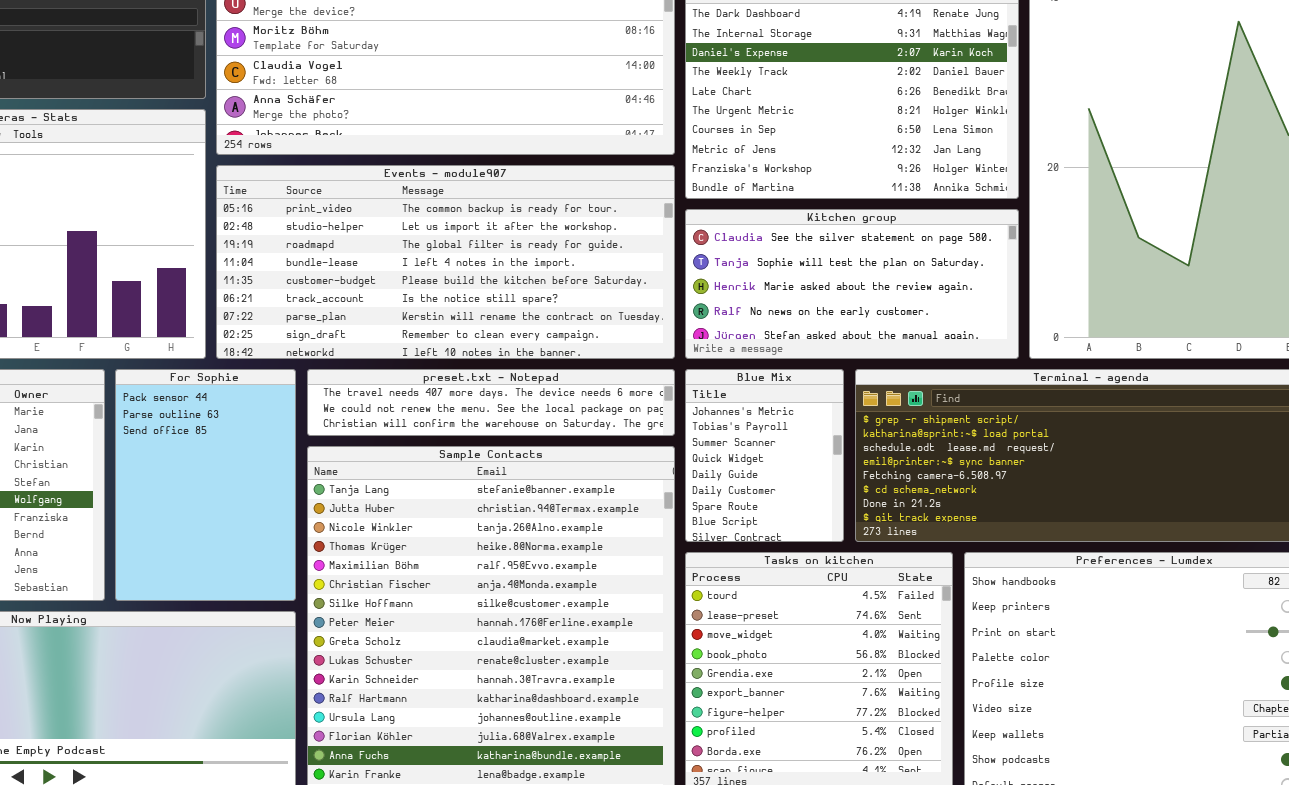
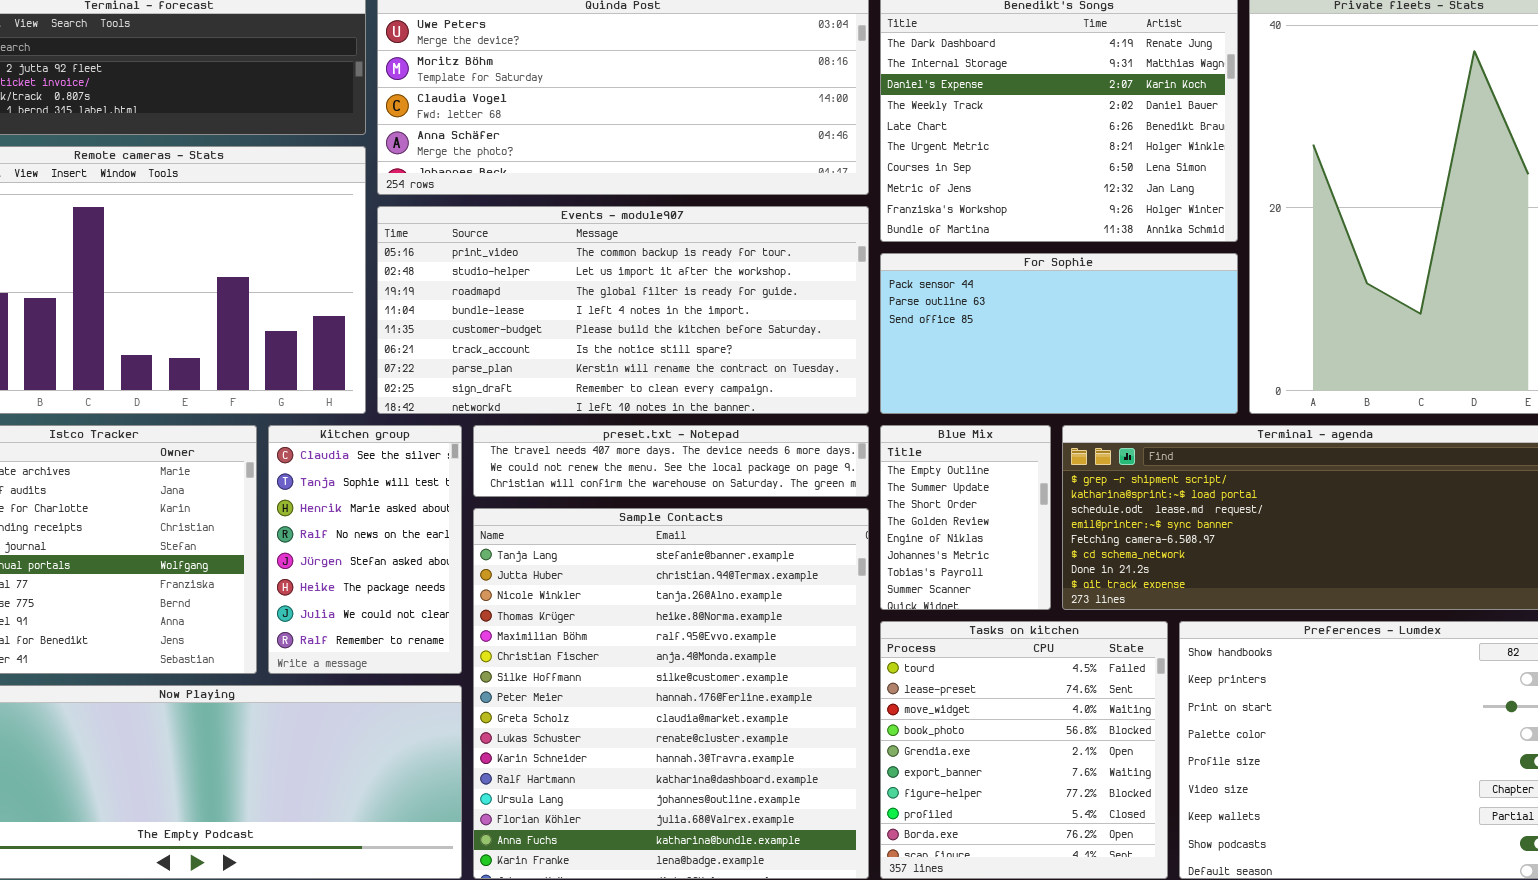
Kitchen group: [685,209,1019,359] -> [268,425,462,674], moved, resized
For Sophie: [115,369,296,601] -> [880,253,1238,414], moved, resized
Blue Mix: [685,369,844,542] -> [880,425,1051,610], scrolled up 5 rows

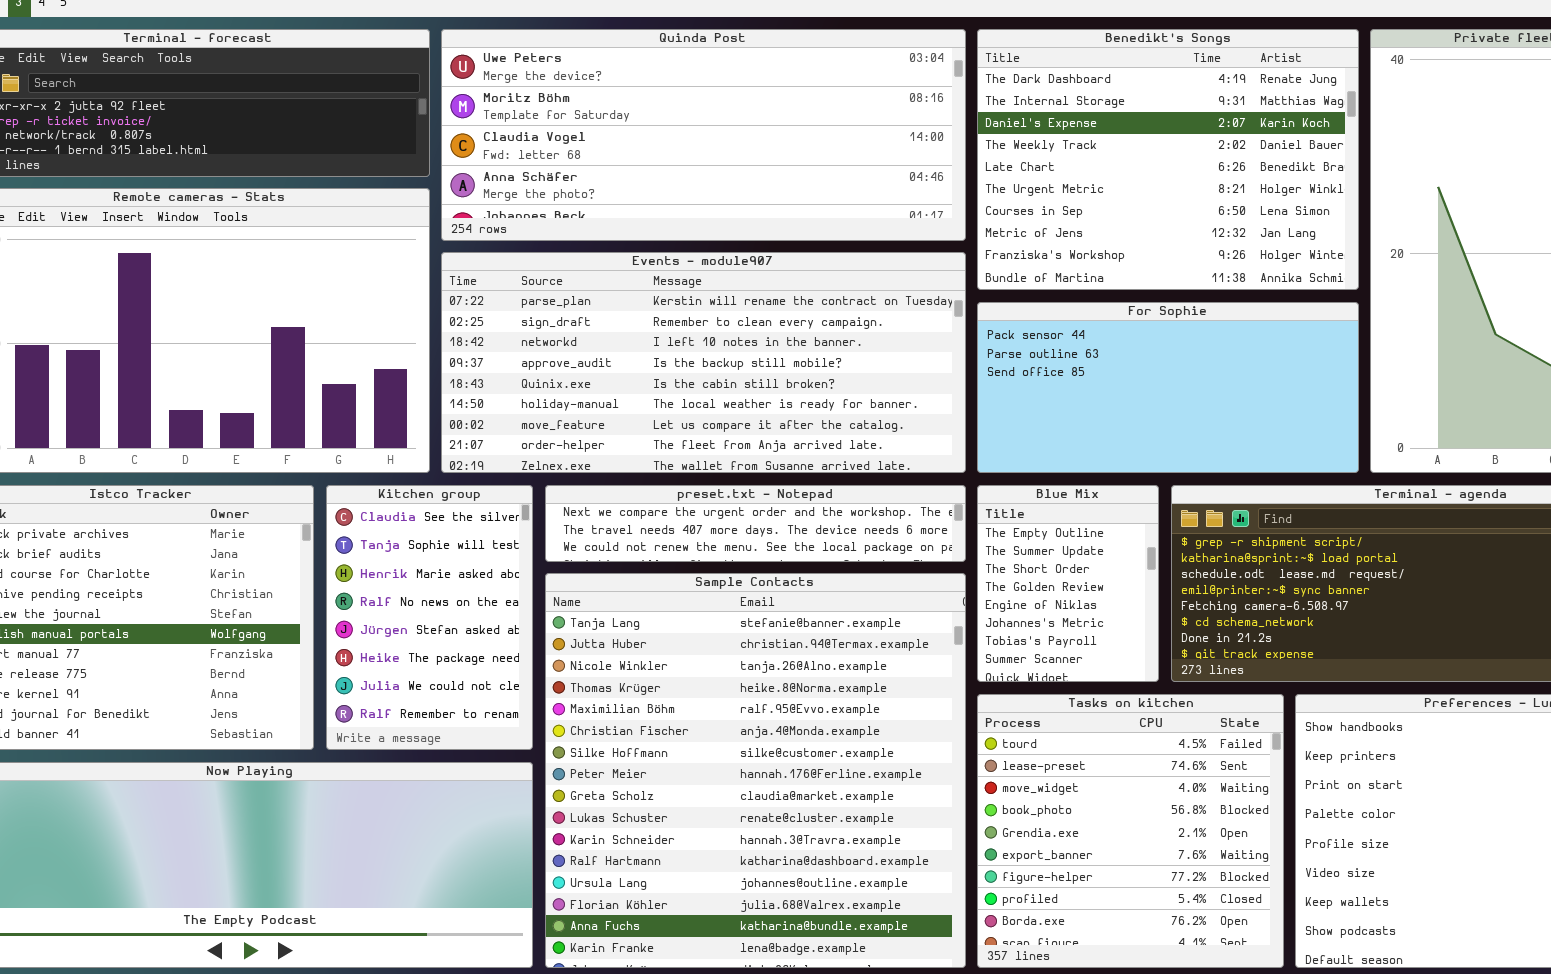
Events - module907: [377,206,869,414] -> [441,252,966,473], scrolled down 6 rows
preset.txt - Notepad: [473,425,869,497] -> [545,485,966,562], scrolled up 1 row

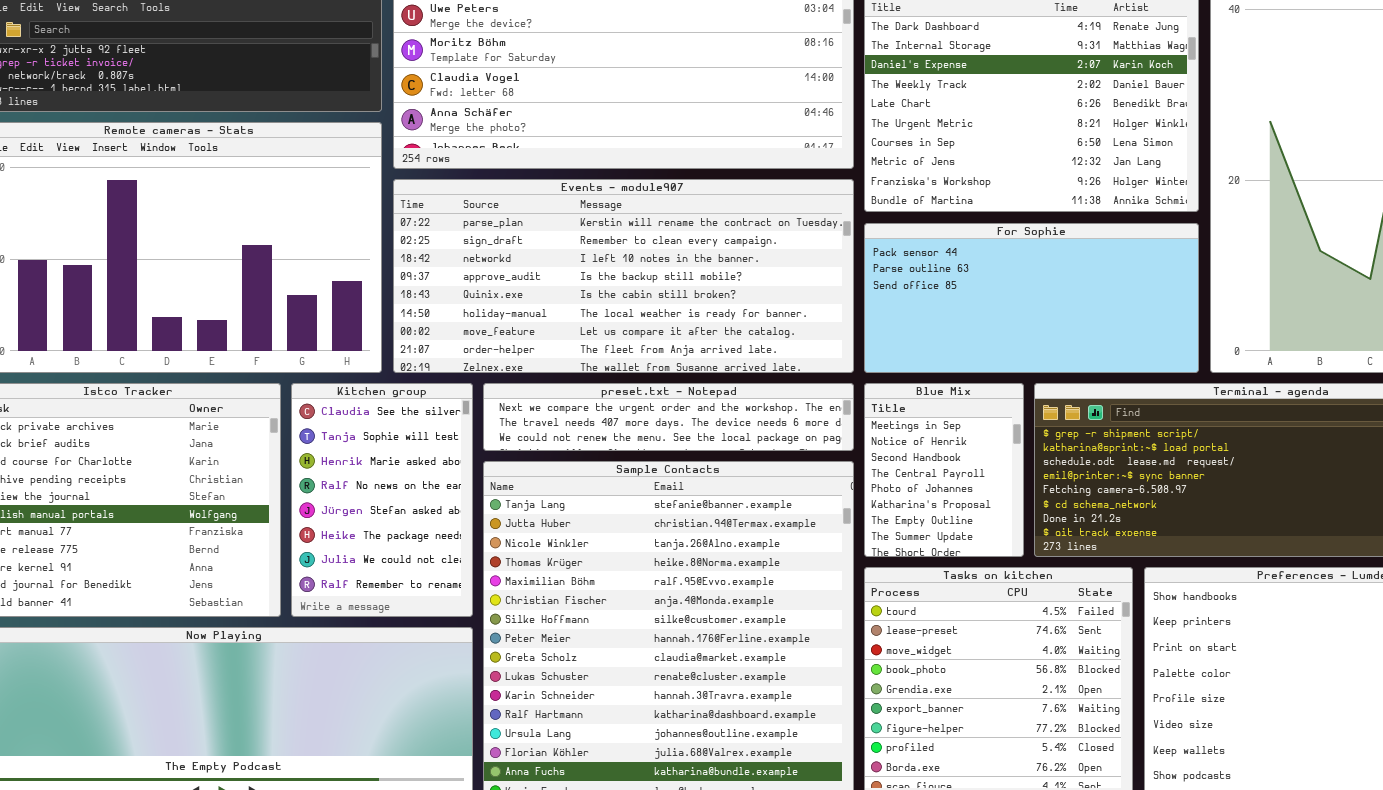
Blue Mix: [977,485,1159,682] -> [864,383,1024,557], scrolled up 6 rows

